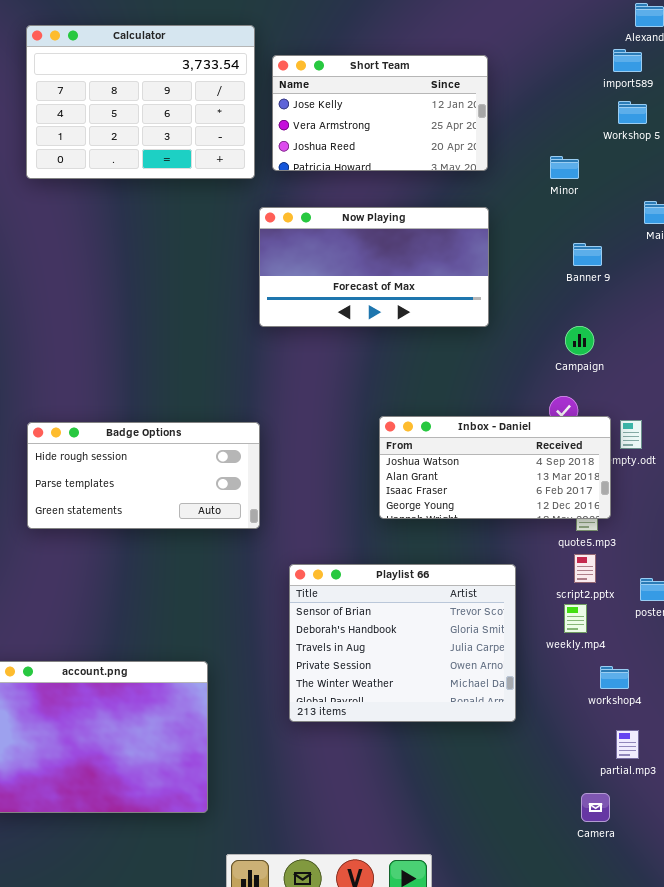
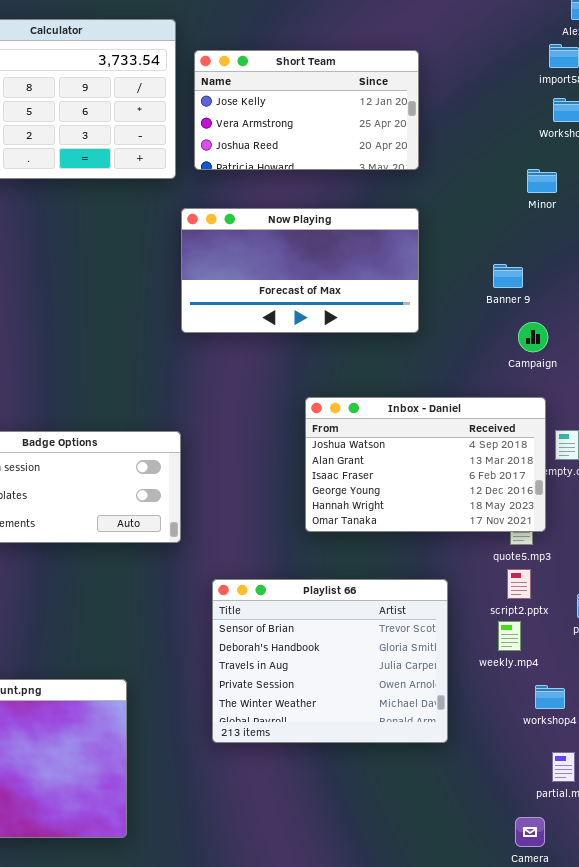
Minor: [550,156,579,179] -> [527,169,557,193], moved
Banner 9: [573,243,602,266] -> [493,264,523,288], moved
Campaign: [565,326,594,355] -> [518,322,548,352], moved
Inbox - Daniel: [379,416,611,519] -> [305,397,546,532], resized

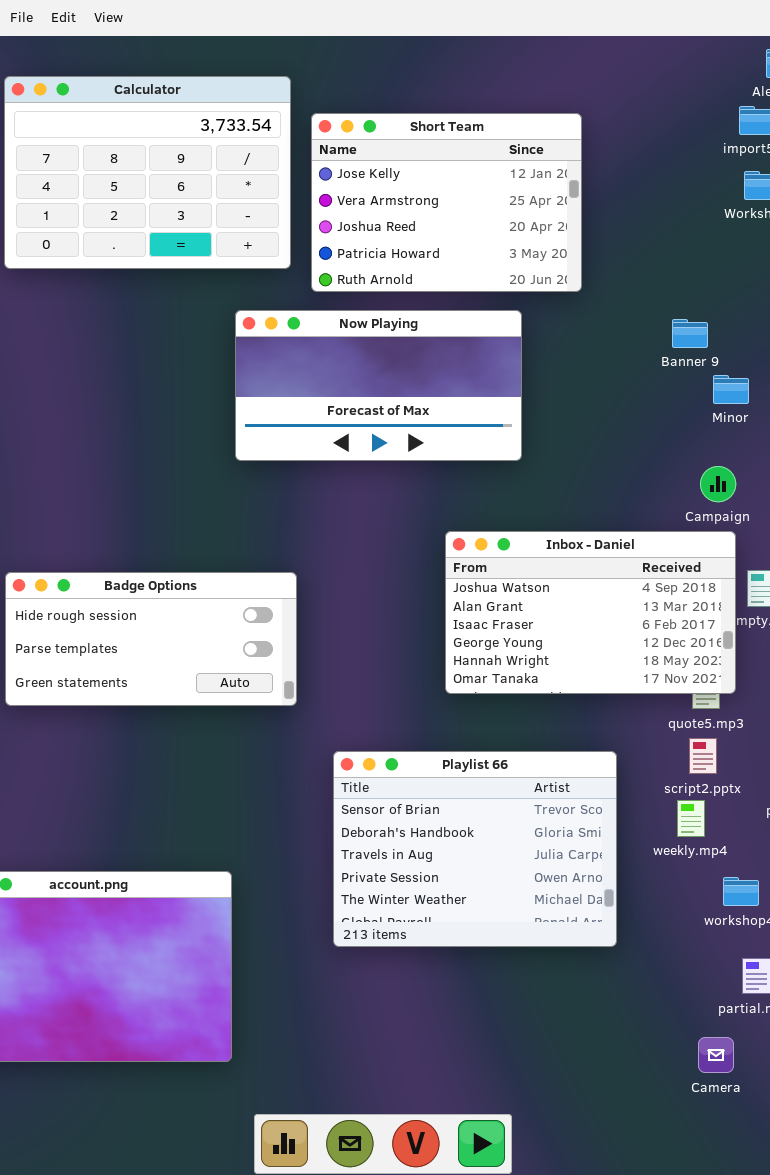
Short Team: [194,50,419,170] -> [311,113,582,292], resized
Minor: [527,169,557,193] -> [713,375,749,404], moved
Now Playing: [181,208,419,333] -> [235,310,522,461], moved
Banner 9: [493,264,523,288] -> [672,319,708,348], moved
Campaign: [518,322,548,352] -> [700,466,736,502], moved

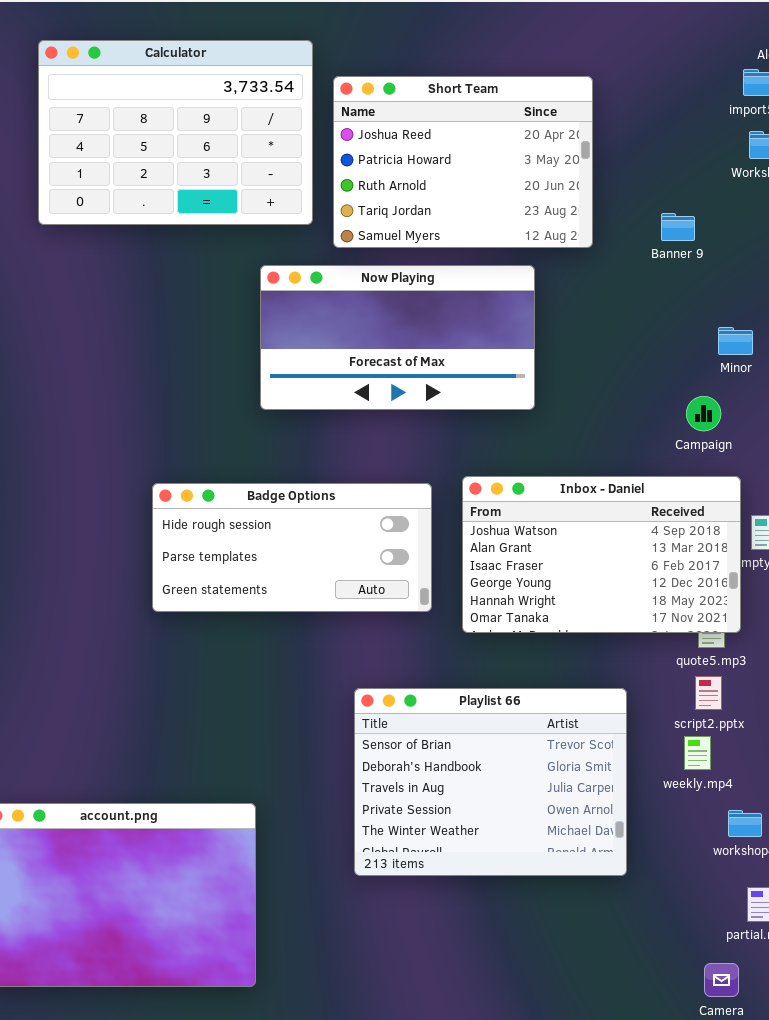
Short Team: [311,113,582,292] -> [333,76,593,248], scrolled down 2 rows
Banner 9: [672,319,708,348] -> [661,213,695,241], moved
Campaign: [700,466,736,502] -> [686,396,721,431], moved
Badge Options: [5,572,297,706] -> [152,483,432,612], moved

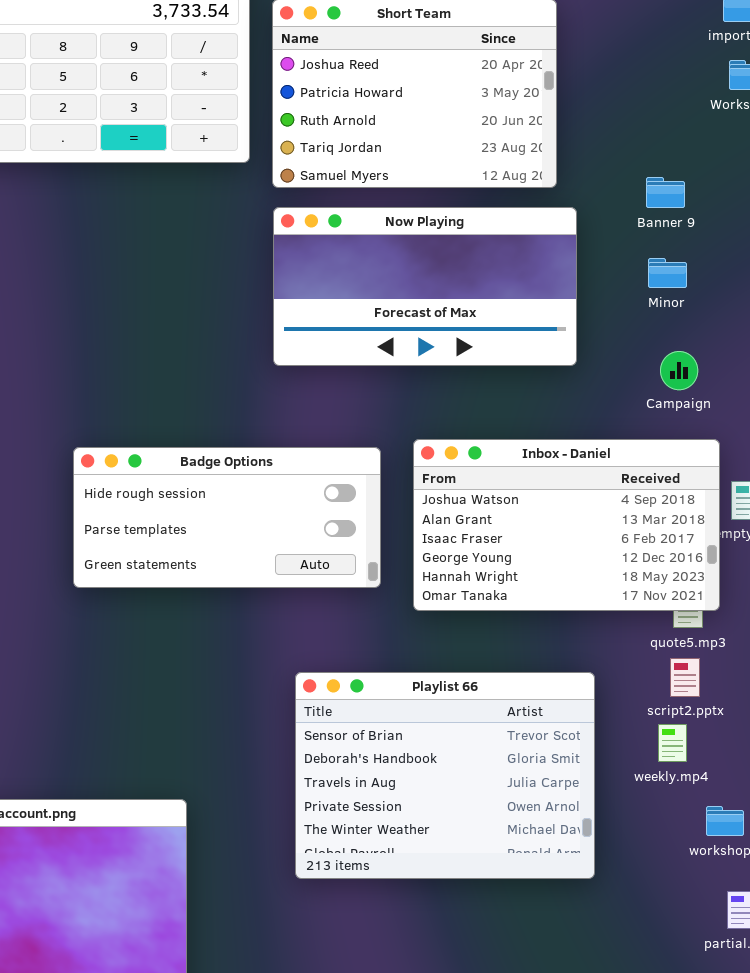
Banner 9: [661,213,695,241] -> [646,177,685,208], moved
Now Playing: [260,265,535,410] -> [273,207,577,366], moved
Minor: [718,327,753,355] -> [648,258,687,288], moved

